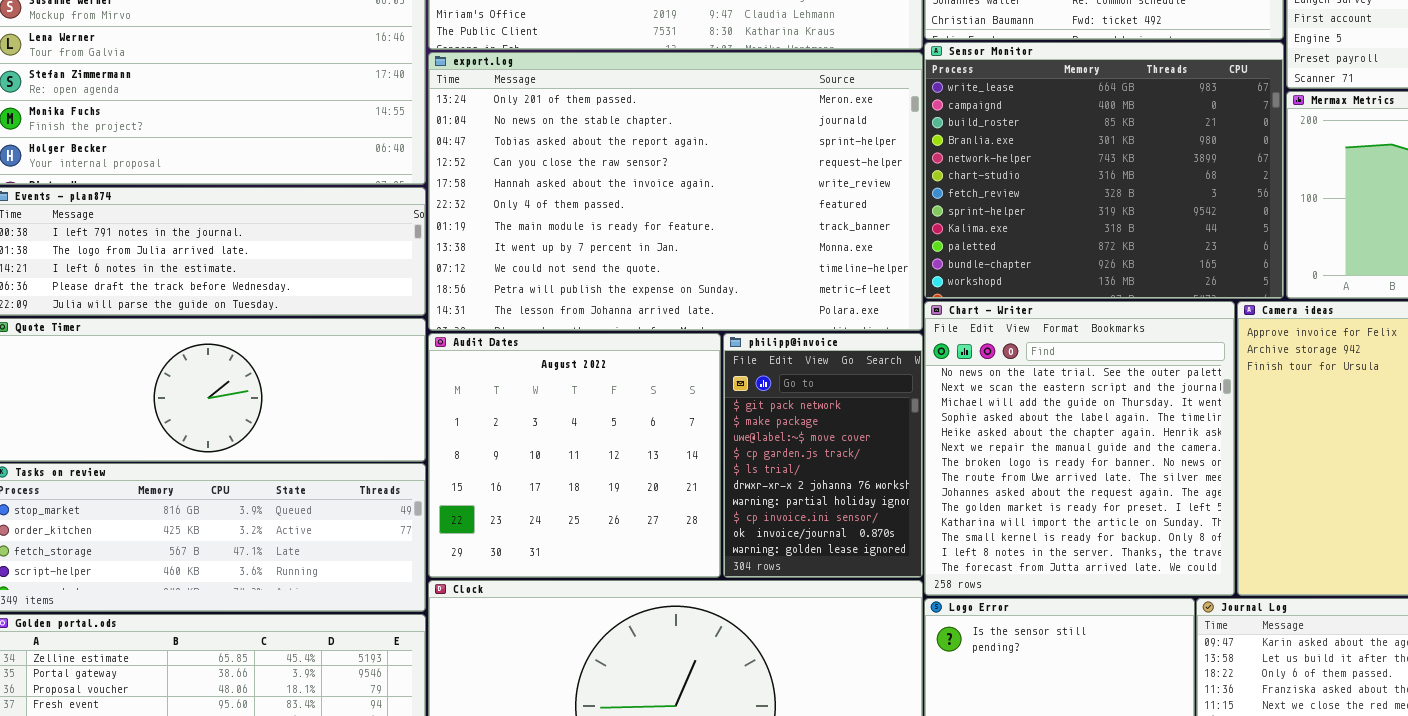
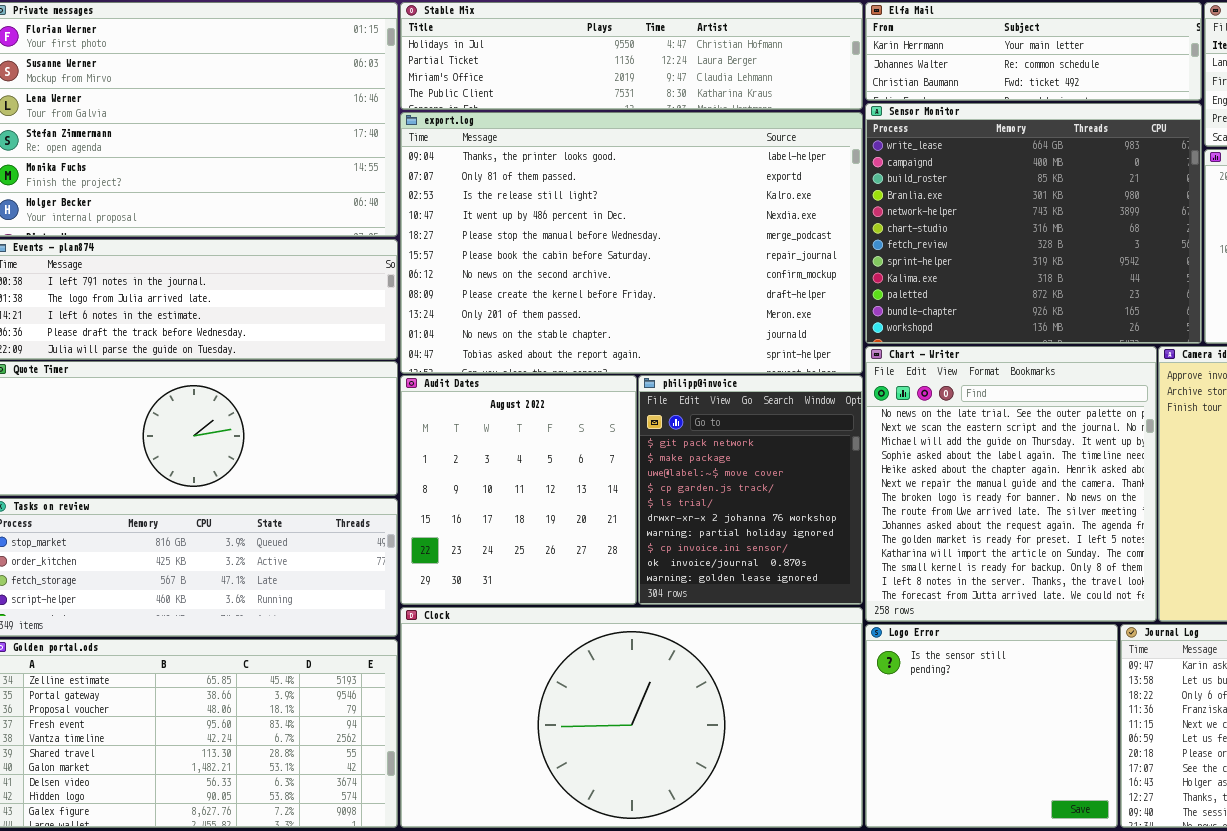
export.log: [428,52,923,331] -> [400,112,863,374], scrolled up 8 rows
Audit Dates: [428,333,721,578] -> [400,375,637,605], resized
philipp@invoice: [723,333,923,578] -> [638,375,863,605], resized

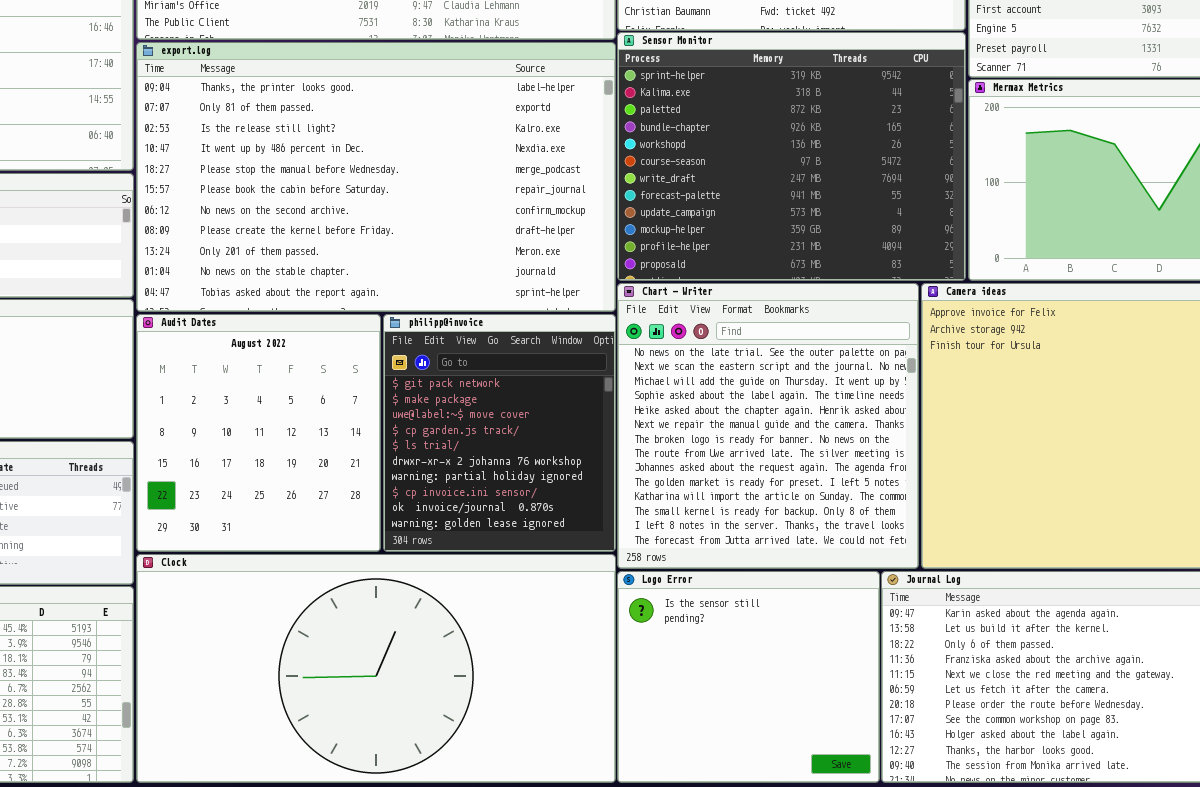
Sensor Monitor: [865,103,1202,344] -> [617,32,966,281], scrolled down 7 rows

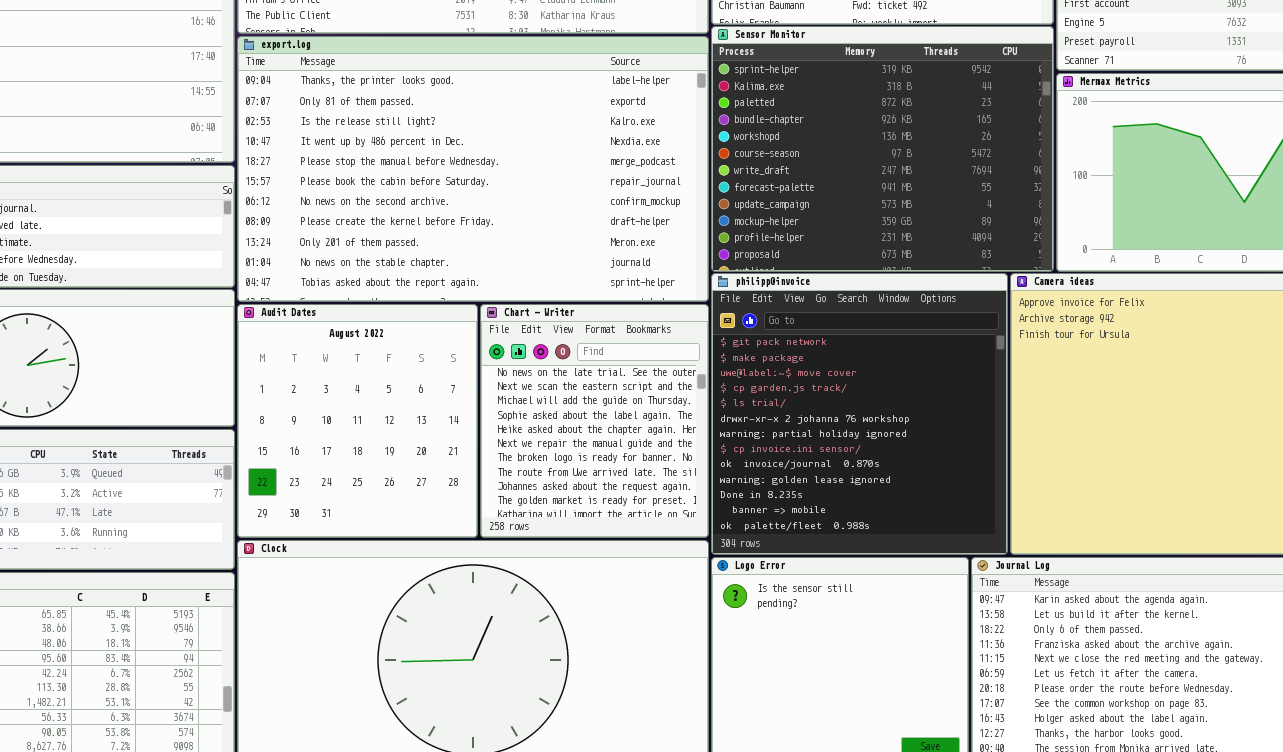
Chart - Writer: [617,283,919,569] -> [480,304,709,538], moved, resized
philipp@invoice: [383,314,616,552] -> [711,273,1008,555], moved, resized

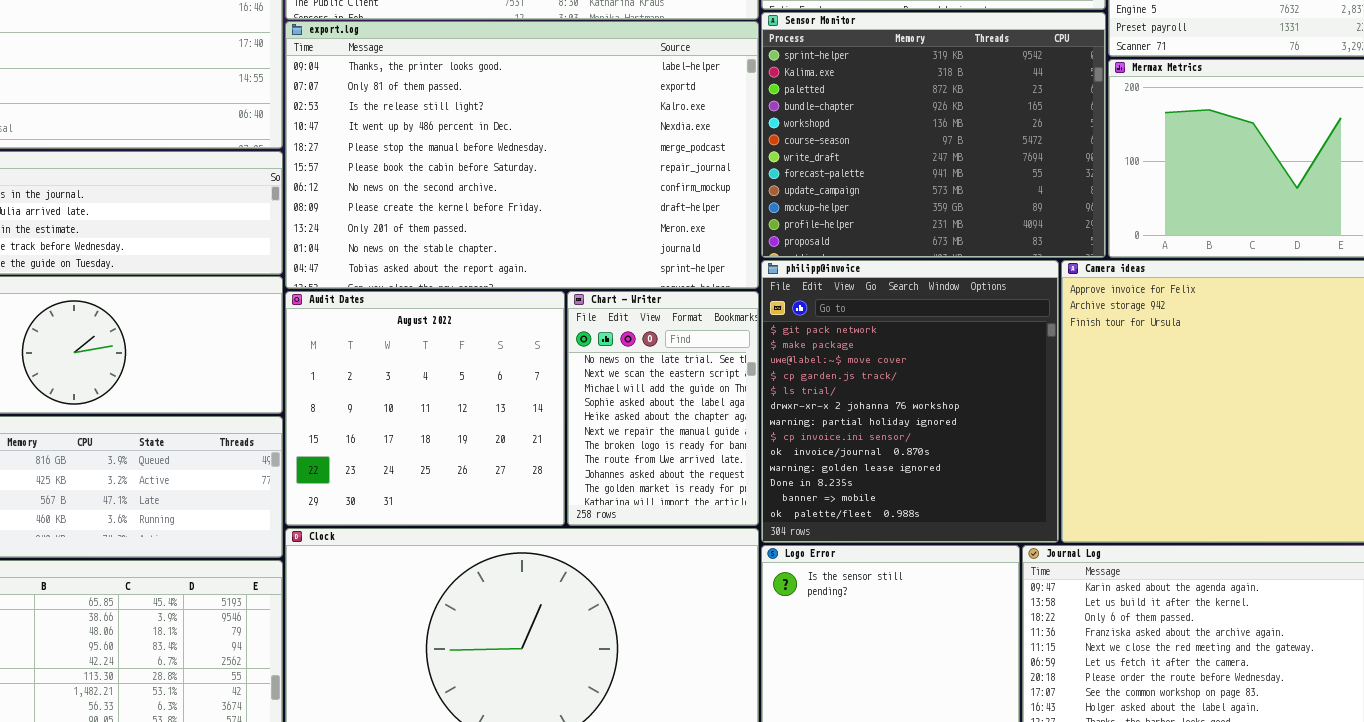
Audit Dates: [237,304,478,538] -> [285,291,565,526], resized
Chart - Writer: [480,304,709,538] -> [567,291,759,526], resized

